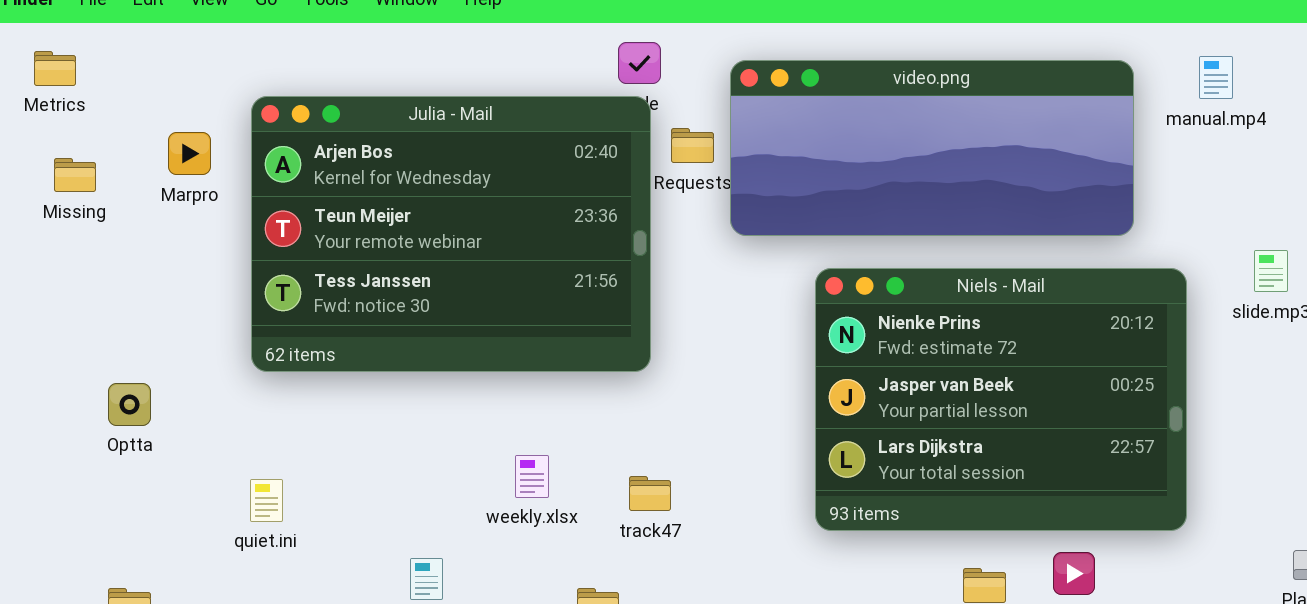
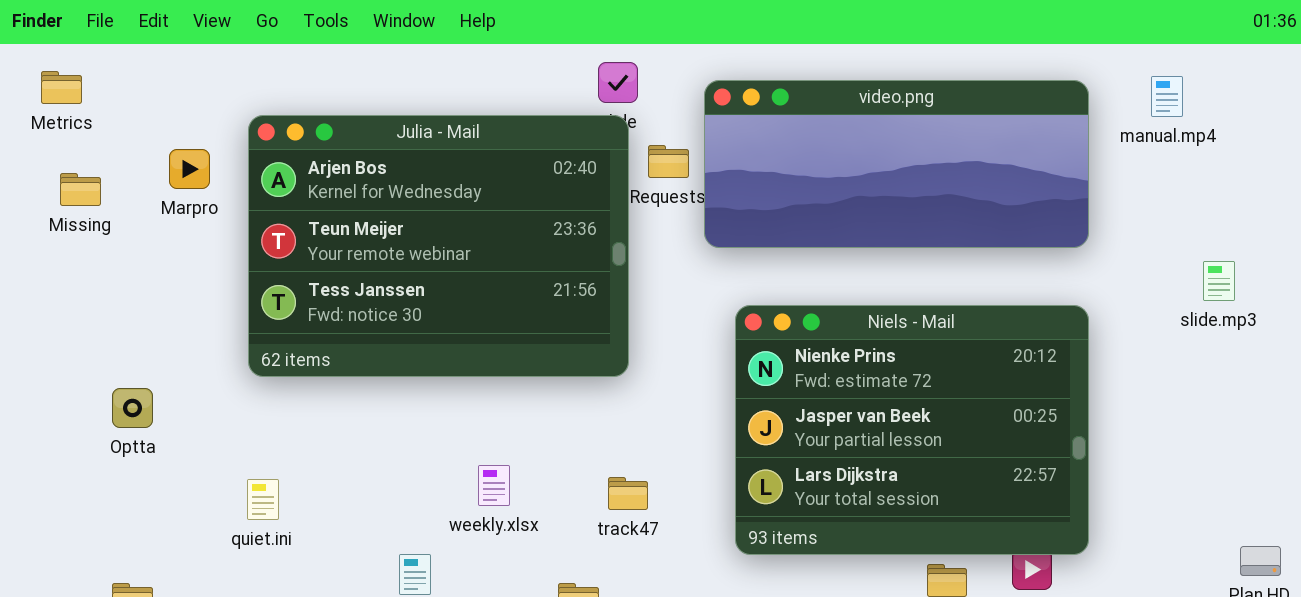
Niels - Mail: [815,268,1187,531] -> [735,305,1089,555], moved
weekly.xlsx: [515,455,549,498] -> [478,465,510,506], moved

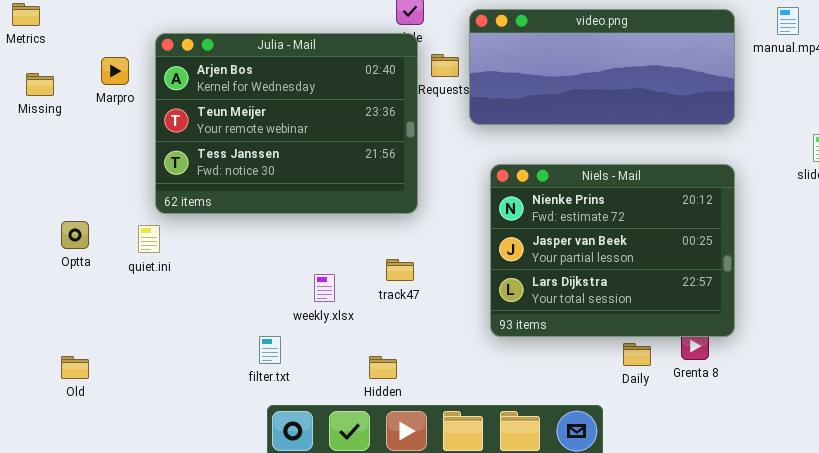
track47: [608,477,648,510] -> [386,259,414,281], moved
quiet.ini: [247,479,279,520] -> [138,225,160,253], moved

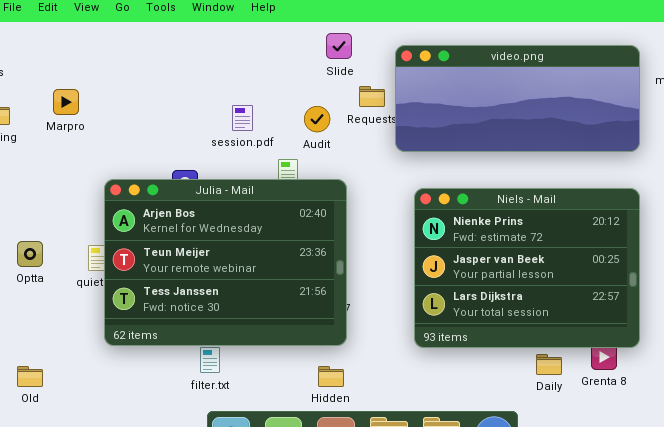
Julia - Mail: [155,33,418,214] -> [104,179,347,346], moved
Hidden: [369,356,397,379] -> [318,366,344,387], moved

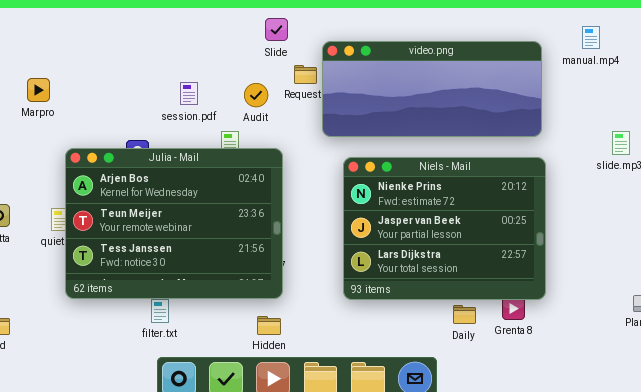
video.png: [395,45,640,152] -> [322,41,542,137], moved
Marpro: [53,89,79,115] -> [27,78,50,102], moved

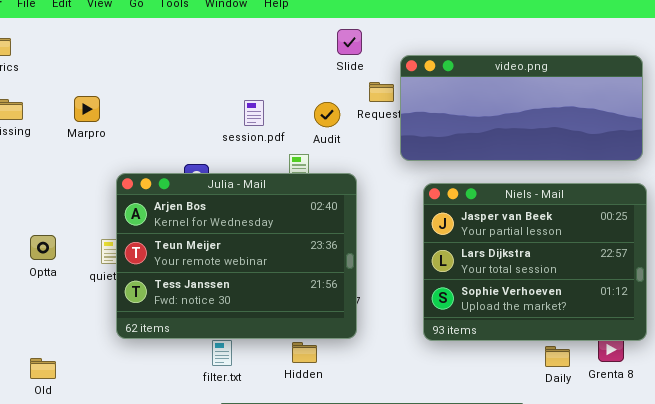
Niels - Mail: [343,157,546,300] -> [423,183,647,341], scrolled down 1 row
Hidden: [257,316,281,335] -> [292,342,317,363], moved

